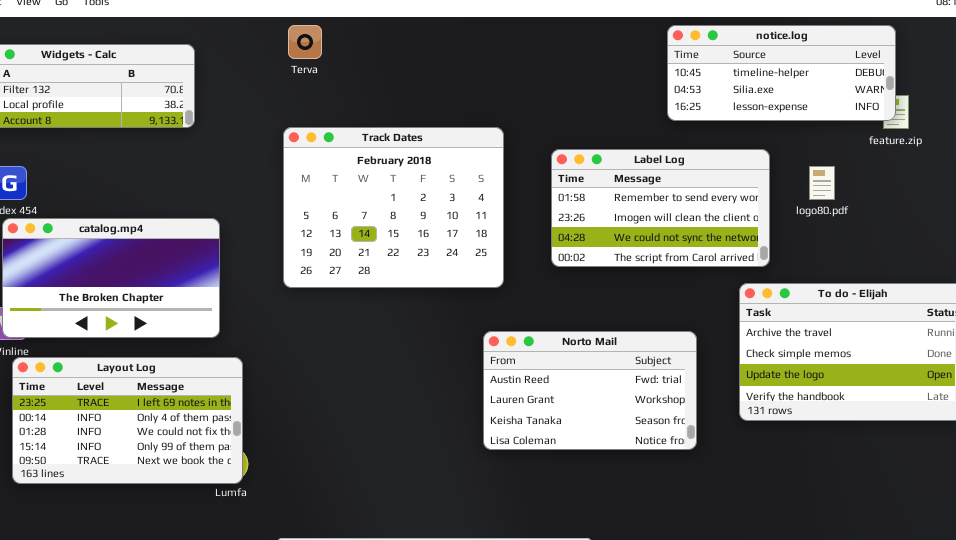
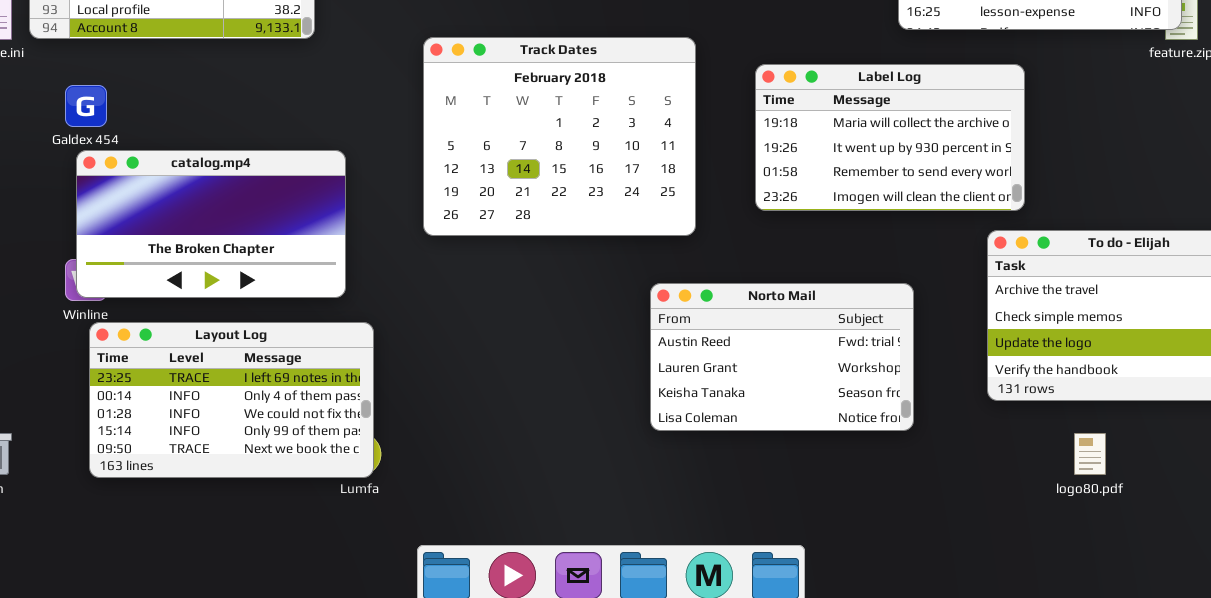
Label Log: [551,149,770,267] -> [755,64,1025,211], scrolled up 2 rows
logo80.pdf: [809,166,835,200] -> [1074,433,1106,475], moved
Norto Mail: [483,331,697,450] -> [650,283,914,431], moved

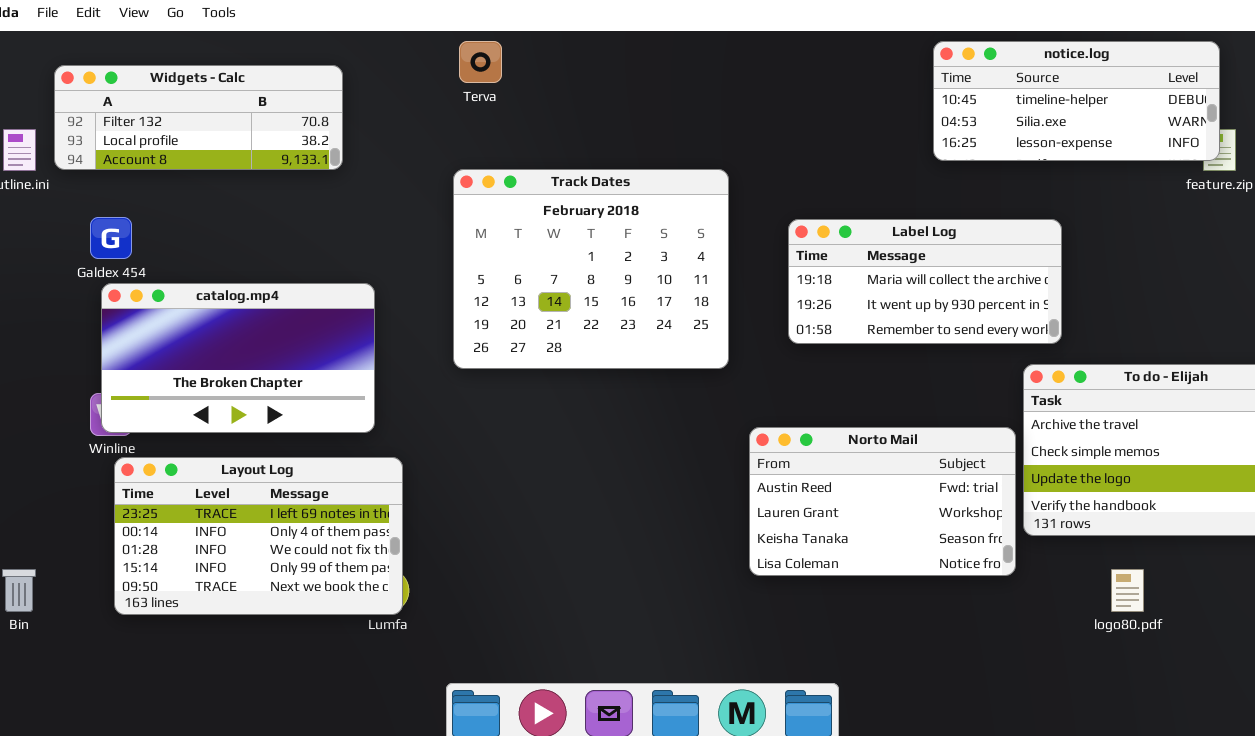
Label Log: [755,64,1025,211] -> [788,219,1062,344], resized
Norto Mail: [650,283,914,431] -> [749,427,1016,576], moved

